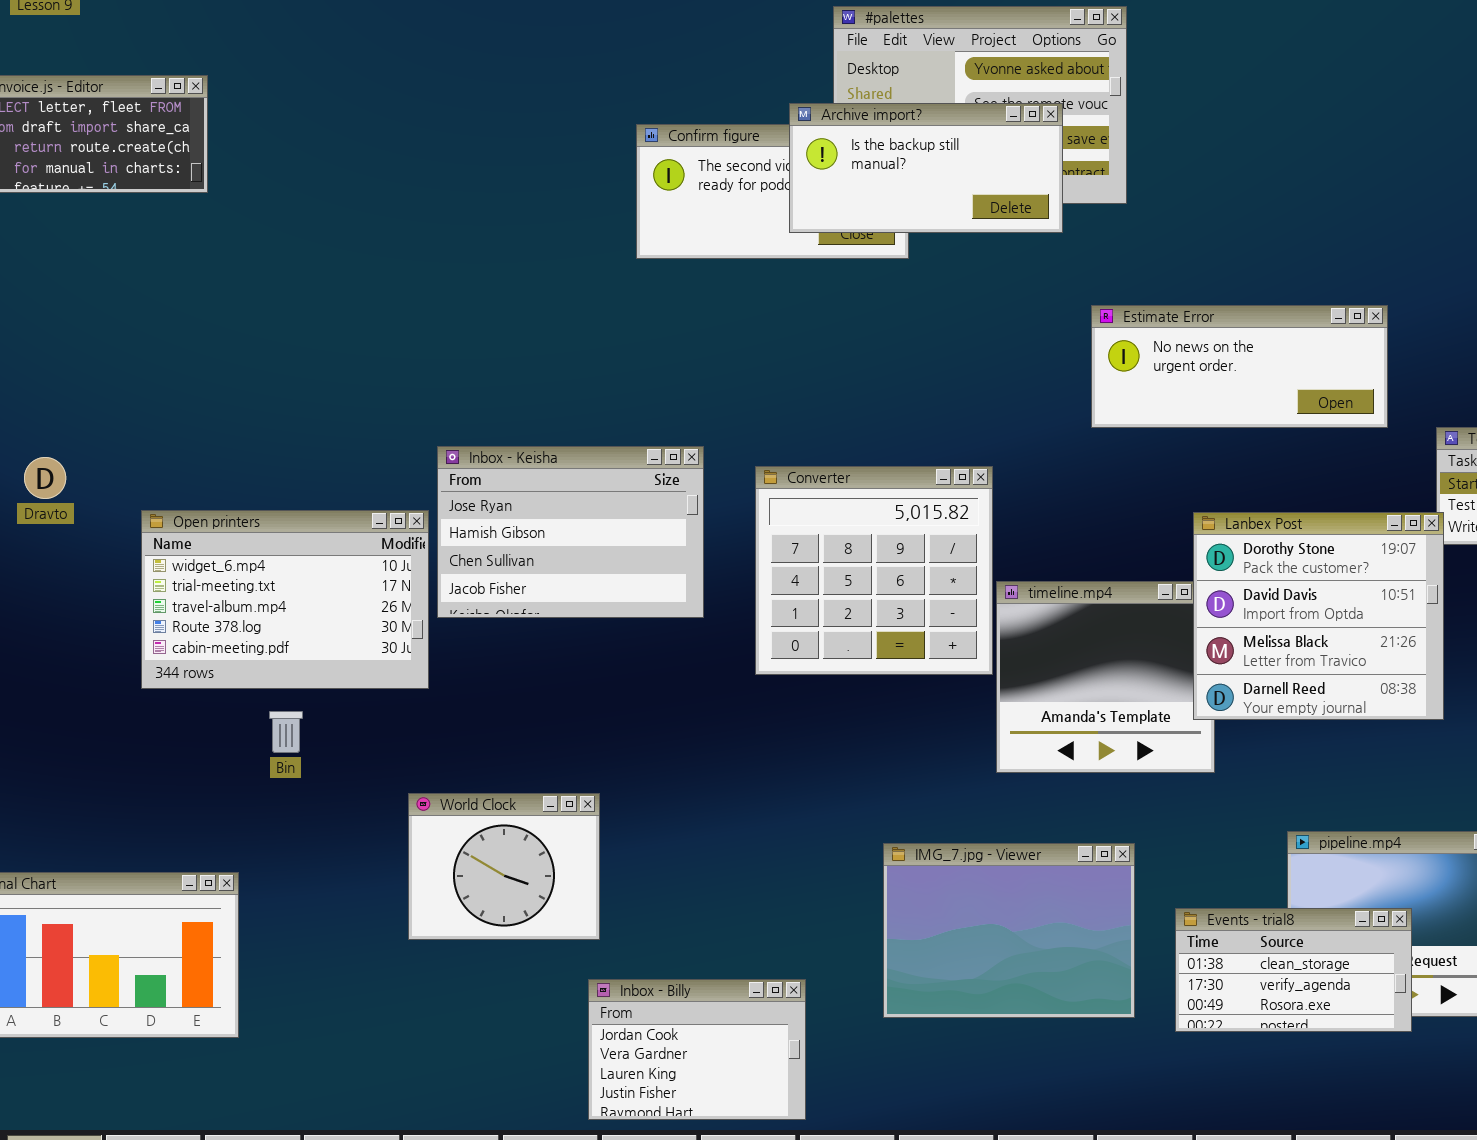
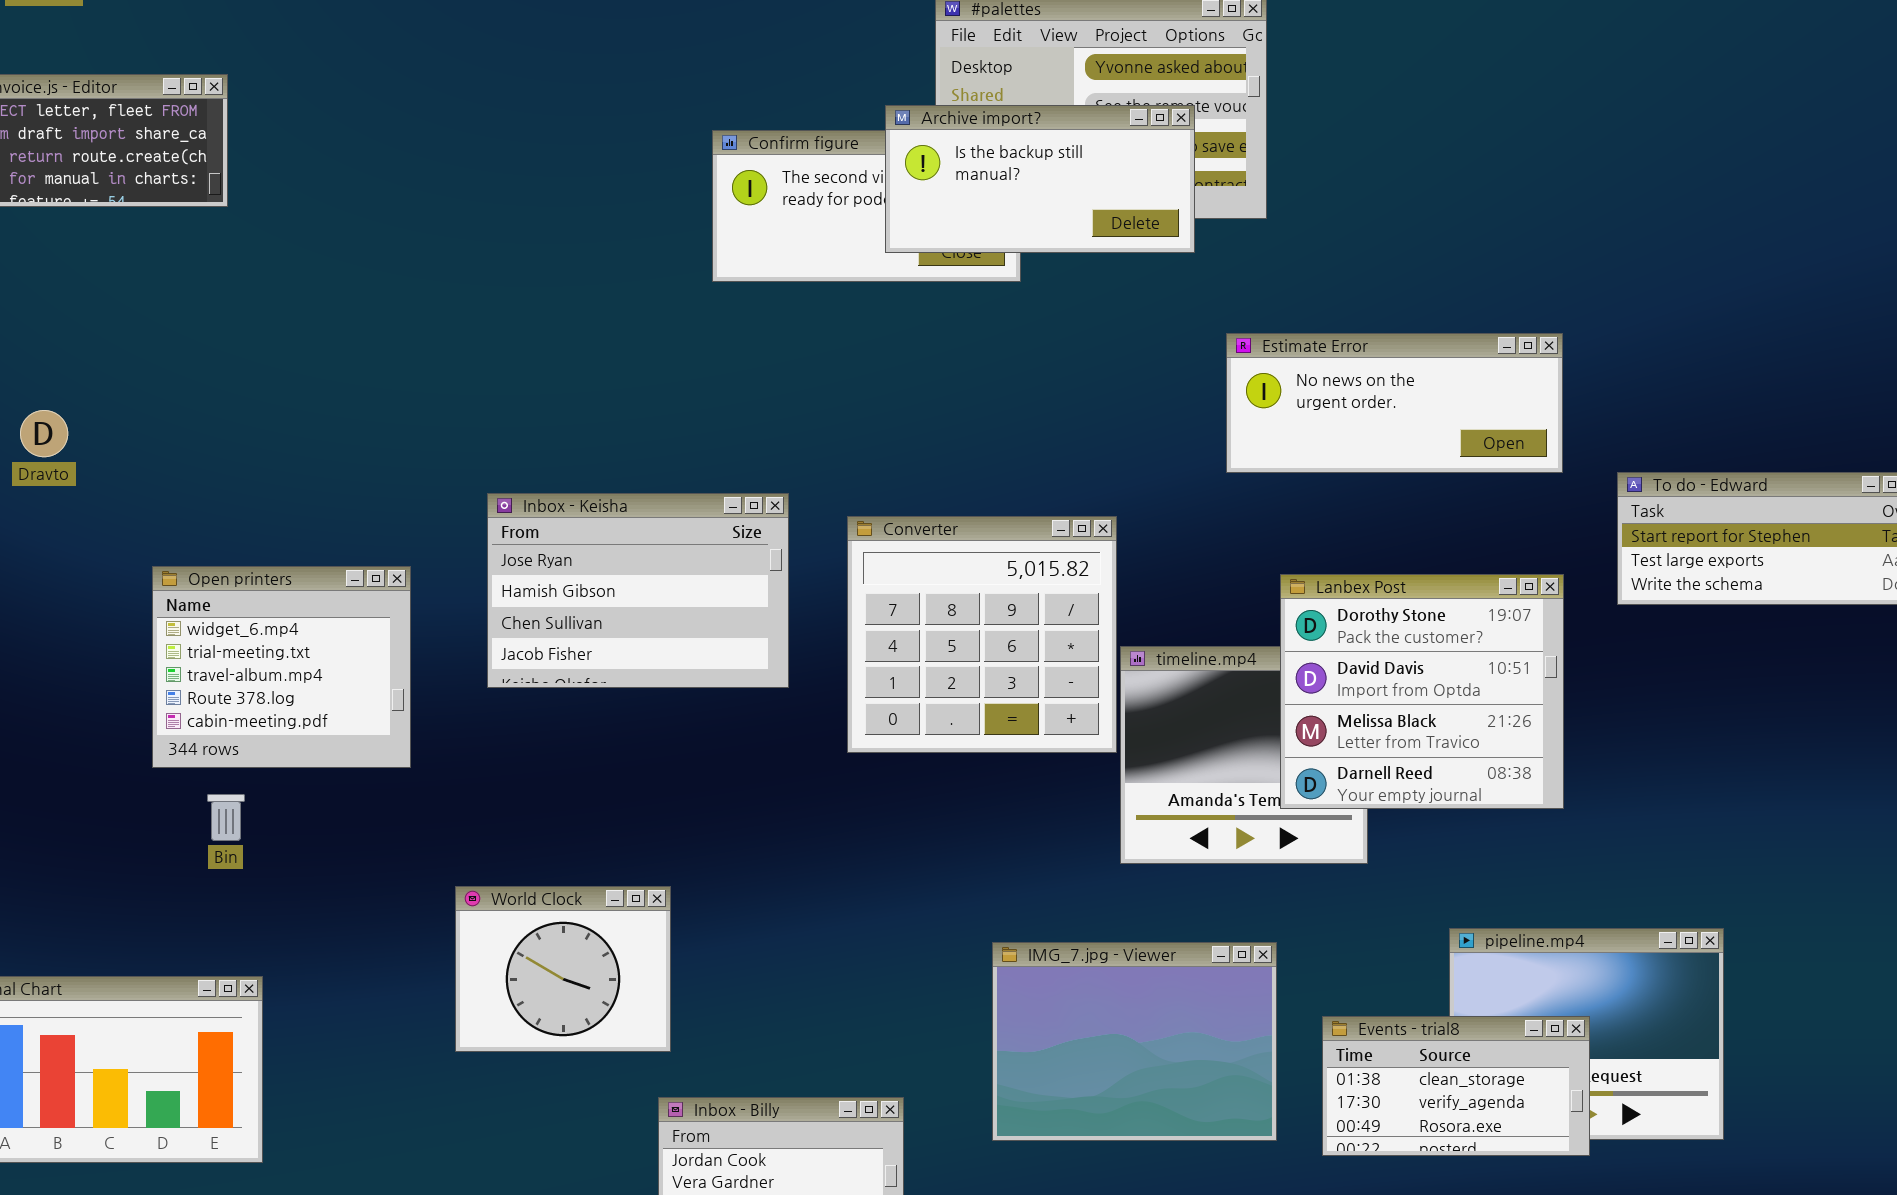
Dravto: [24,457,66,499] -> [20,410,68,457], moved
Open printers: [141,510,429,689] -> [152,566,411,768], resized
Lanbex Post: [1193,512,1444,720] -> [1280,574,1564,809], moved
Bin: [269,711,303,753] -> [207,794,245,841], moved

